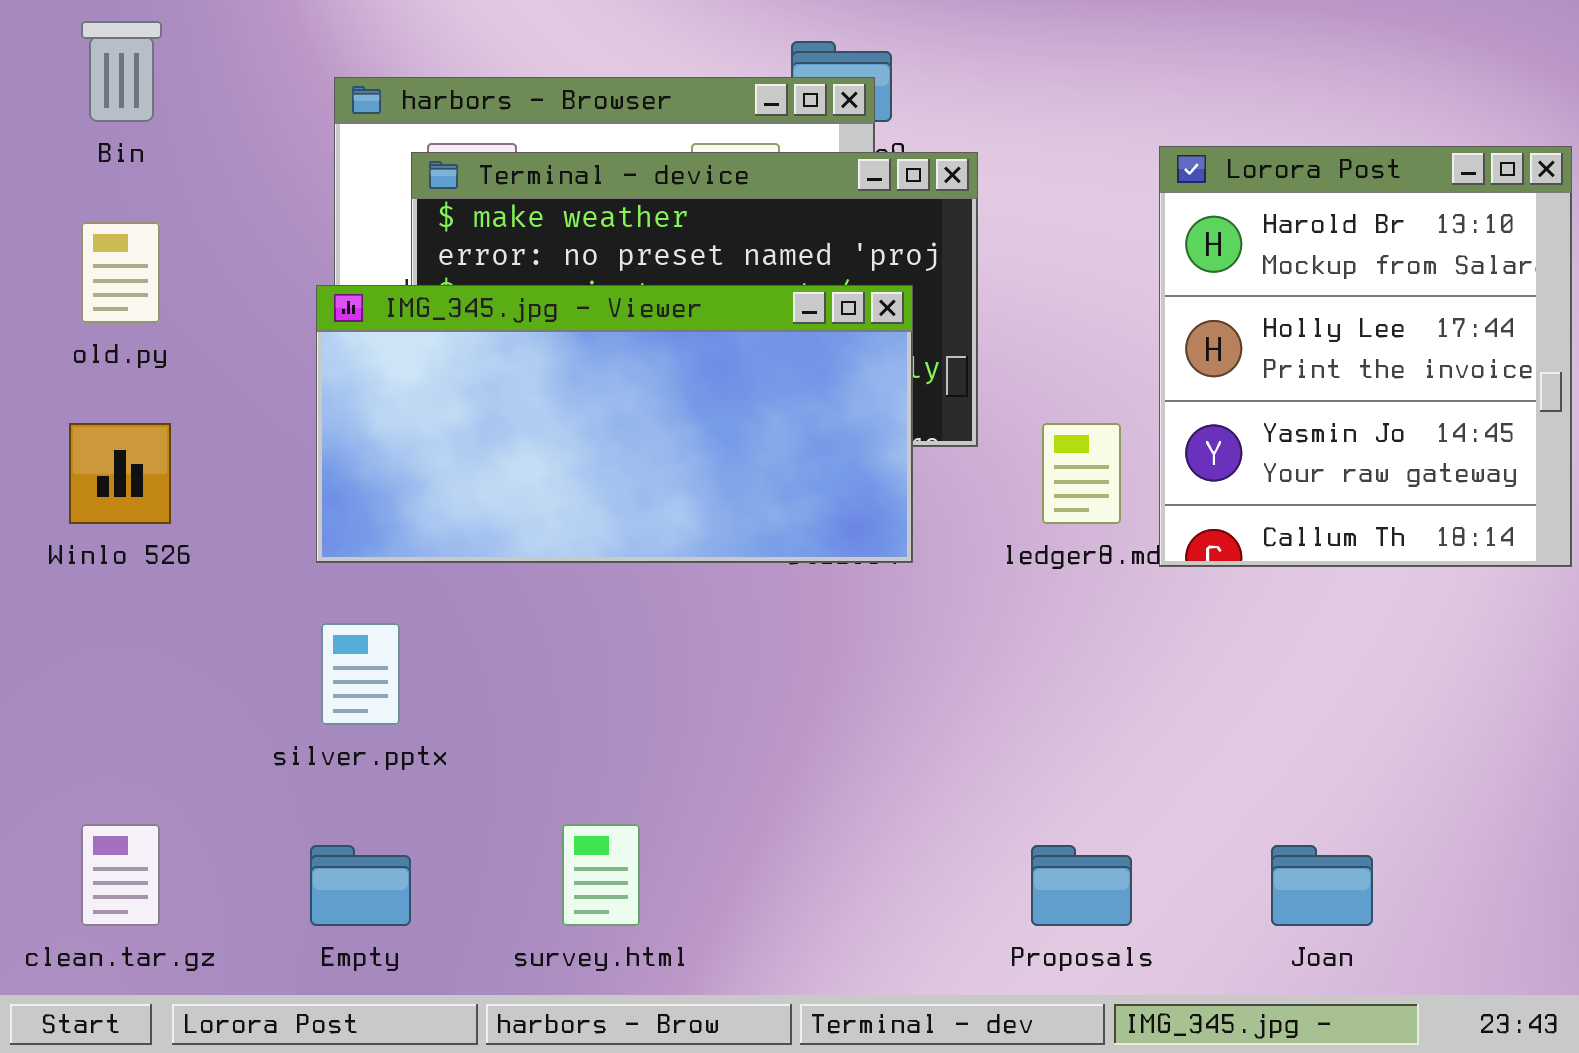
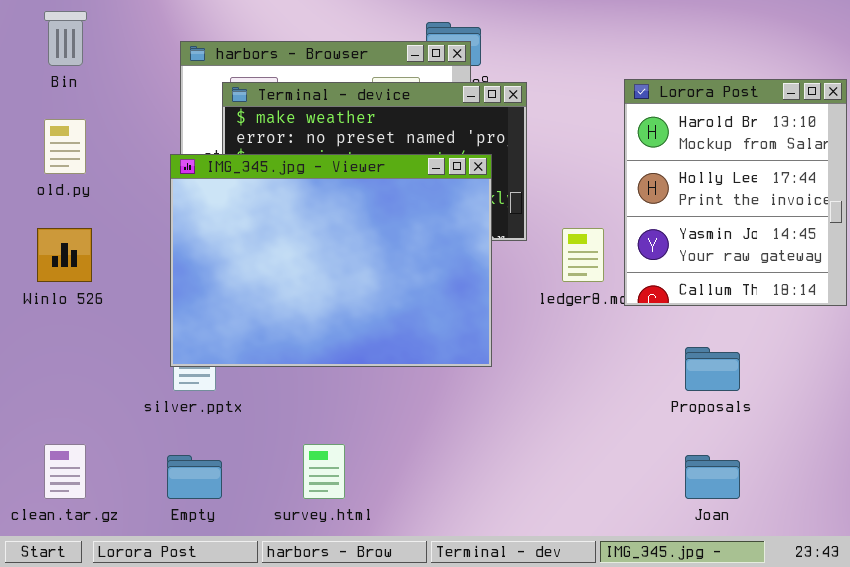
IMG_345.jpg - Viewer: [316,285,913,563] -> [170,154,492,367], resized
Proposals: [1031,845,1132,926] -> [685,347,740,391], moved

